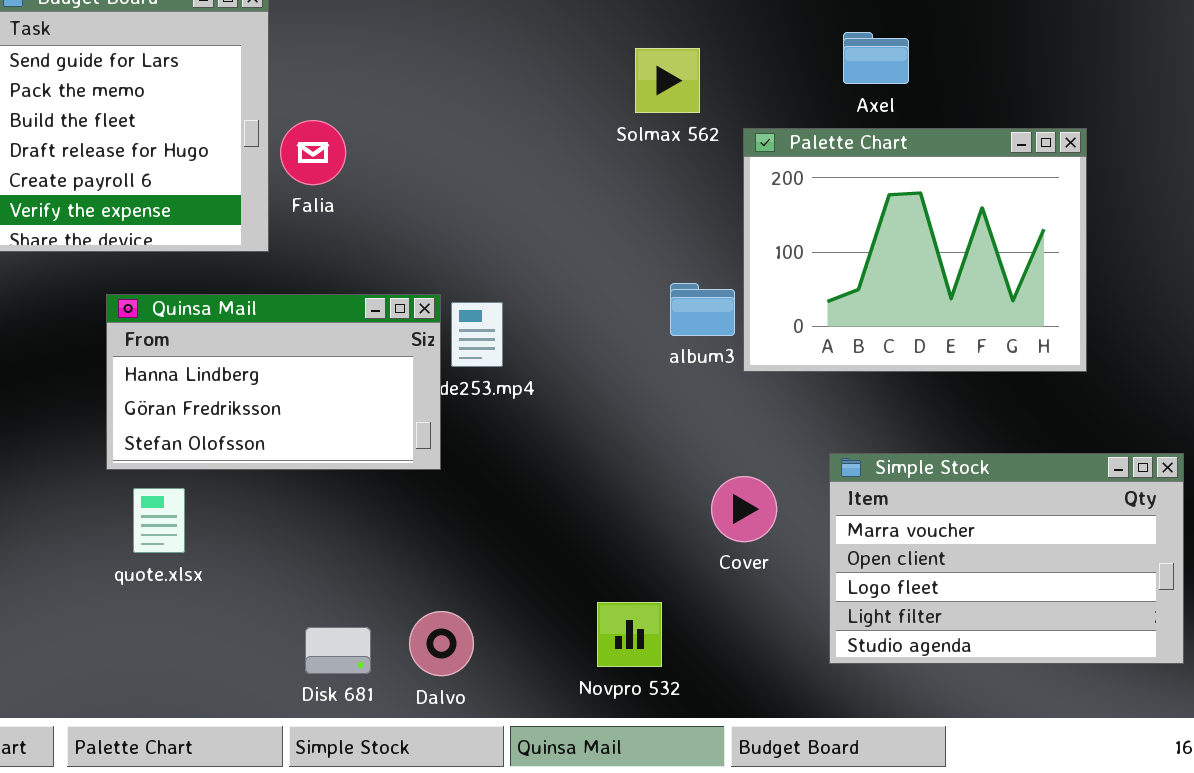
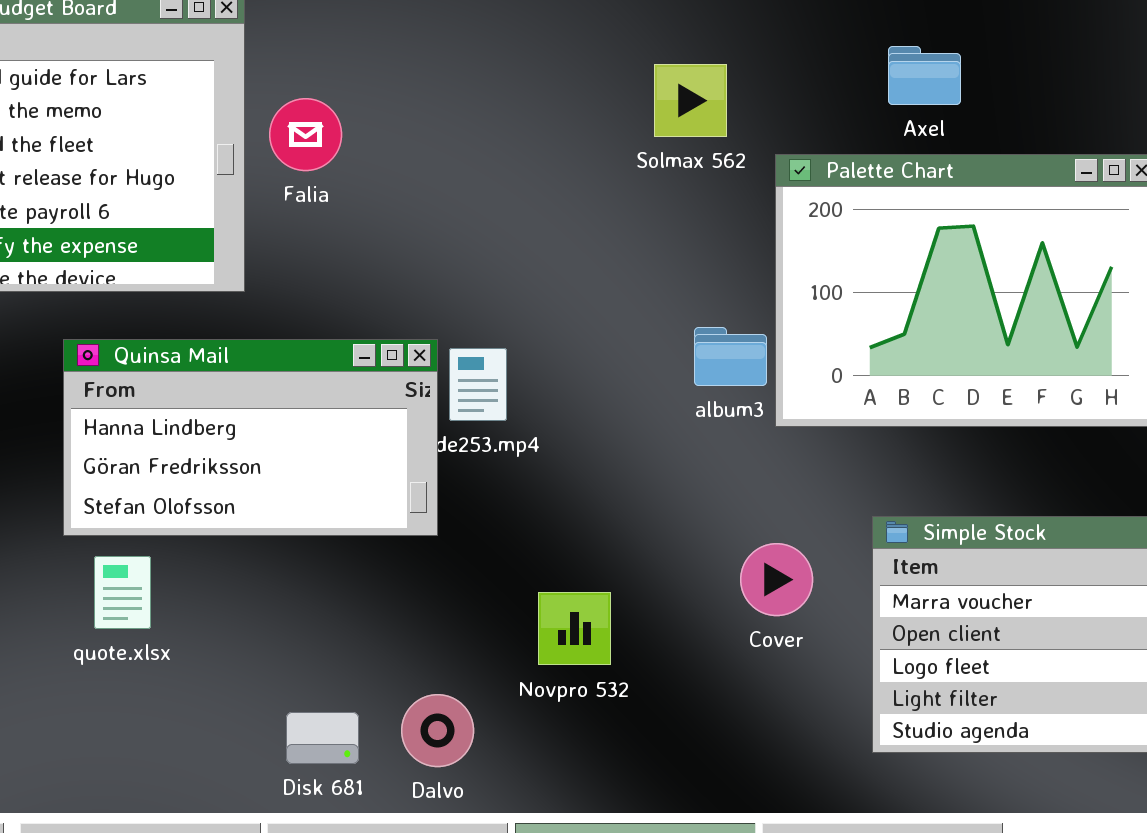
Falia: [280,120,346,185] -> [269,98,342,171], moved
Novpro 532: [597,602,662,667] -> [538,592,611,665], moved

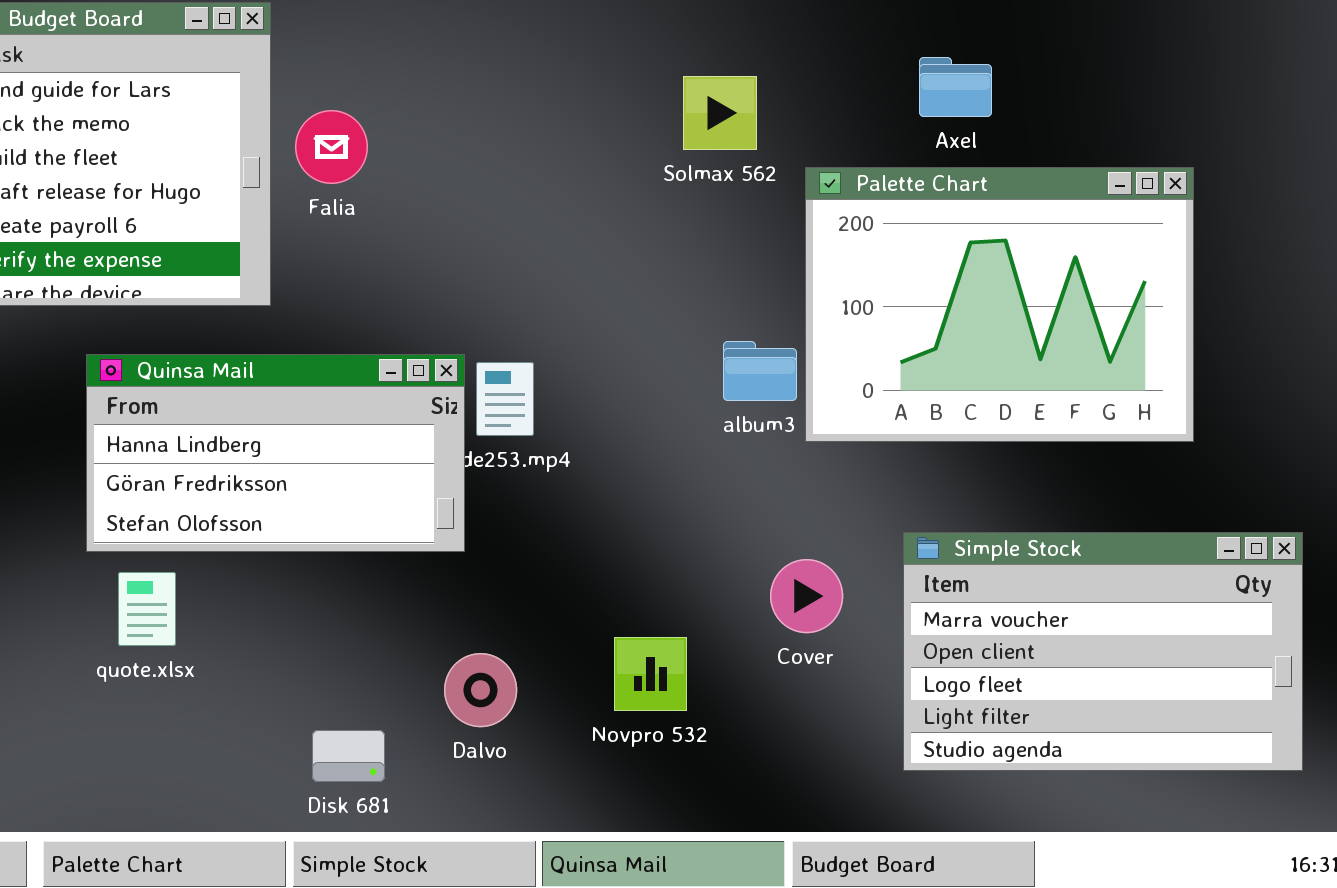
Novpro 532: [538,592,611,665] -> [614,637,687,711], moved
Dalvo: [401,694,474,767] -> [444,653,517,727], moved

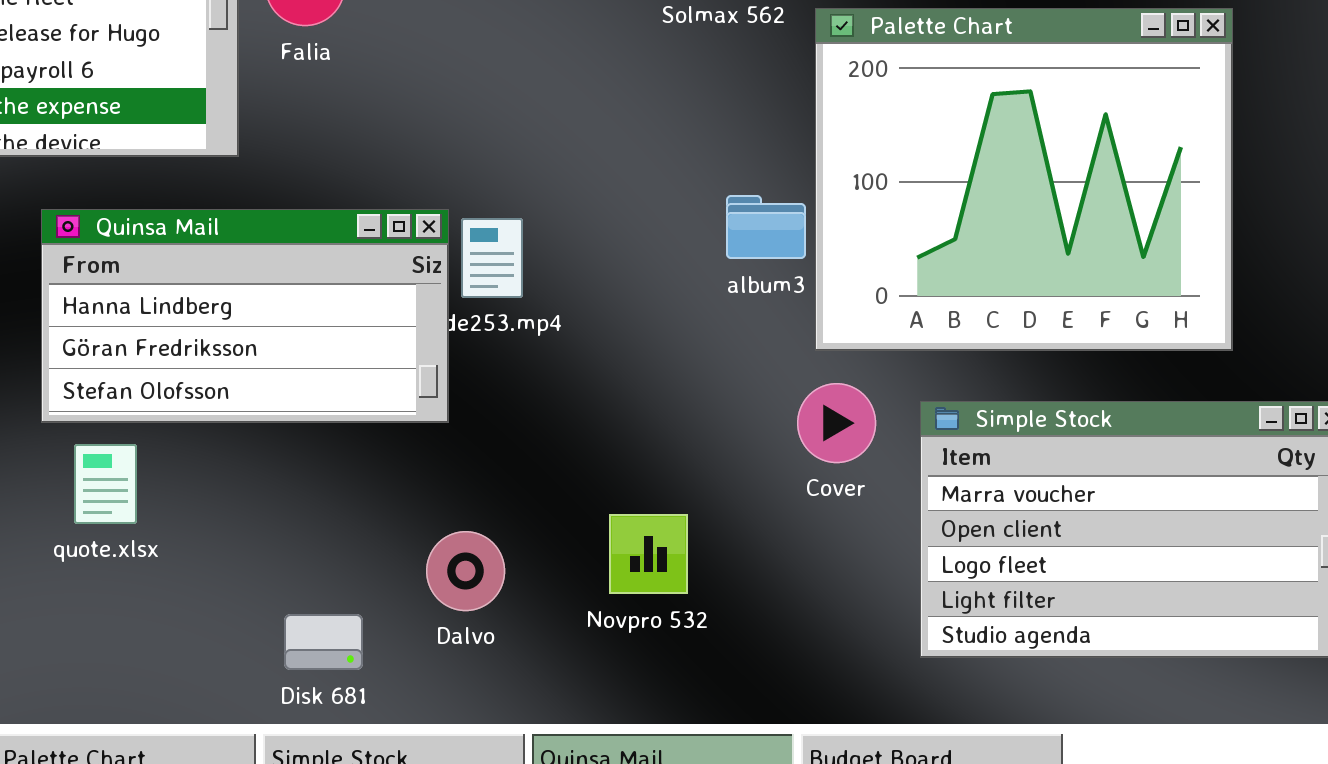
Palette Chart: [805,167,1194,442] -> [815,8,1233,351], resized
Cover: [770,559,843,633] -> [797,383,876,463], moved

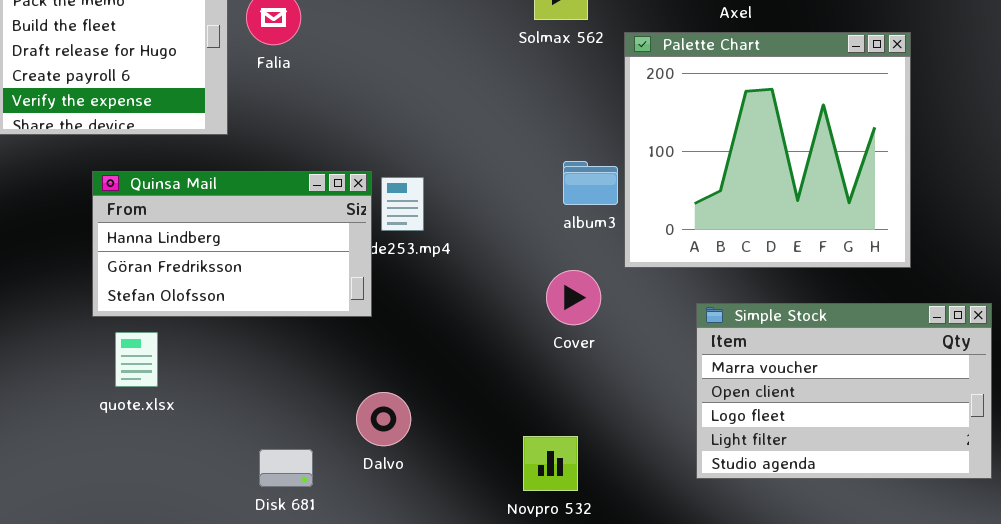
Cover: [797,383,876,463] -> [546,270,601,325], moved
Novpro 532: [609,514,688,594] -> [523,436,578,491], moved

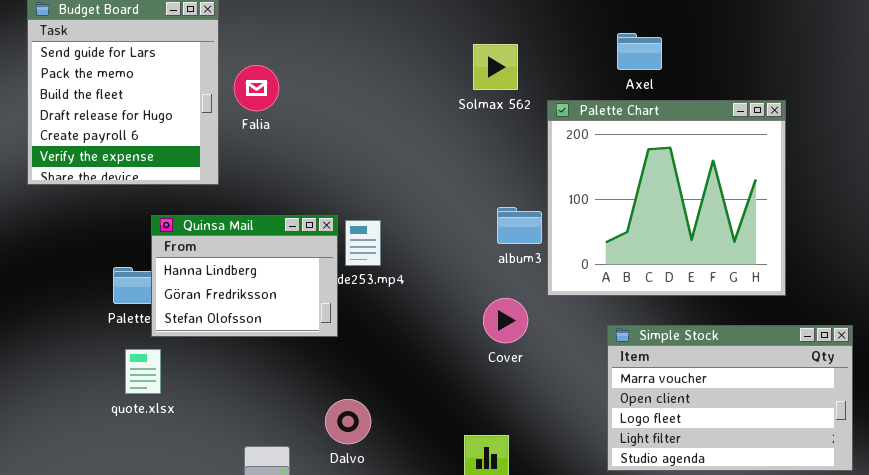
Quinsa Mail: [92,171,372,317] -> [151,215,338,337], resized

